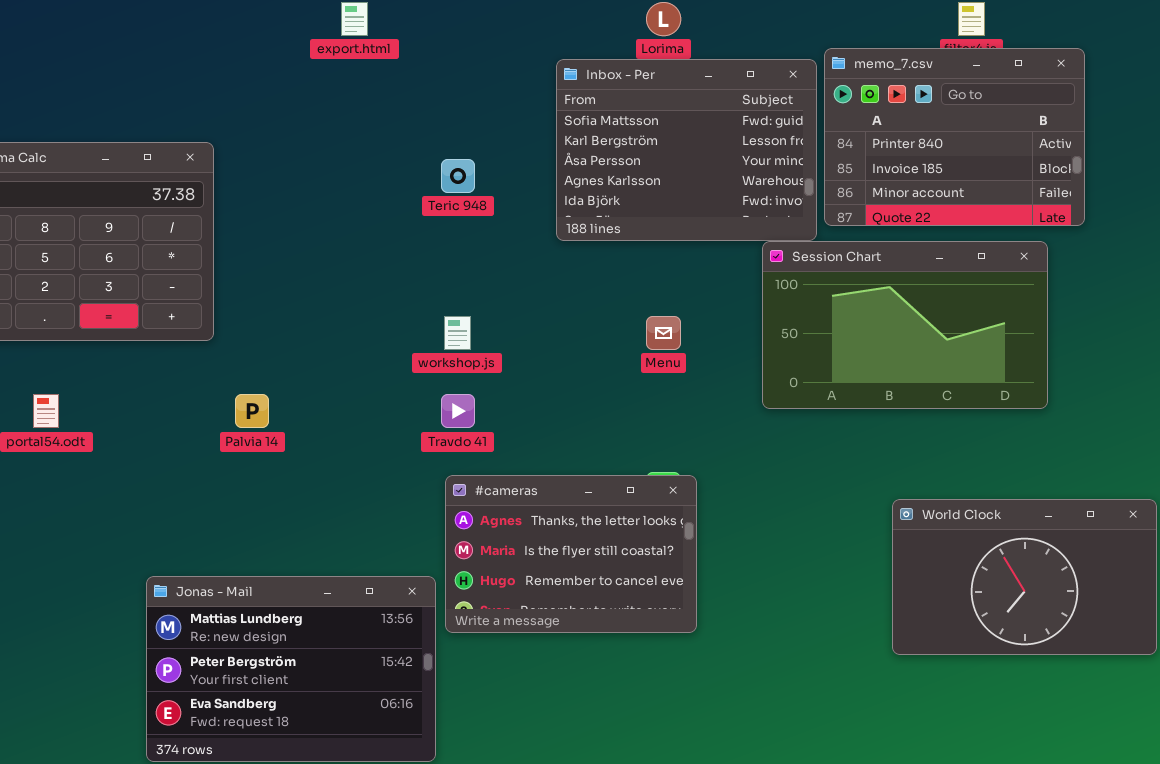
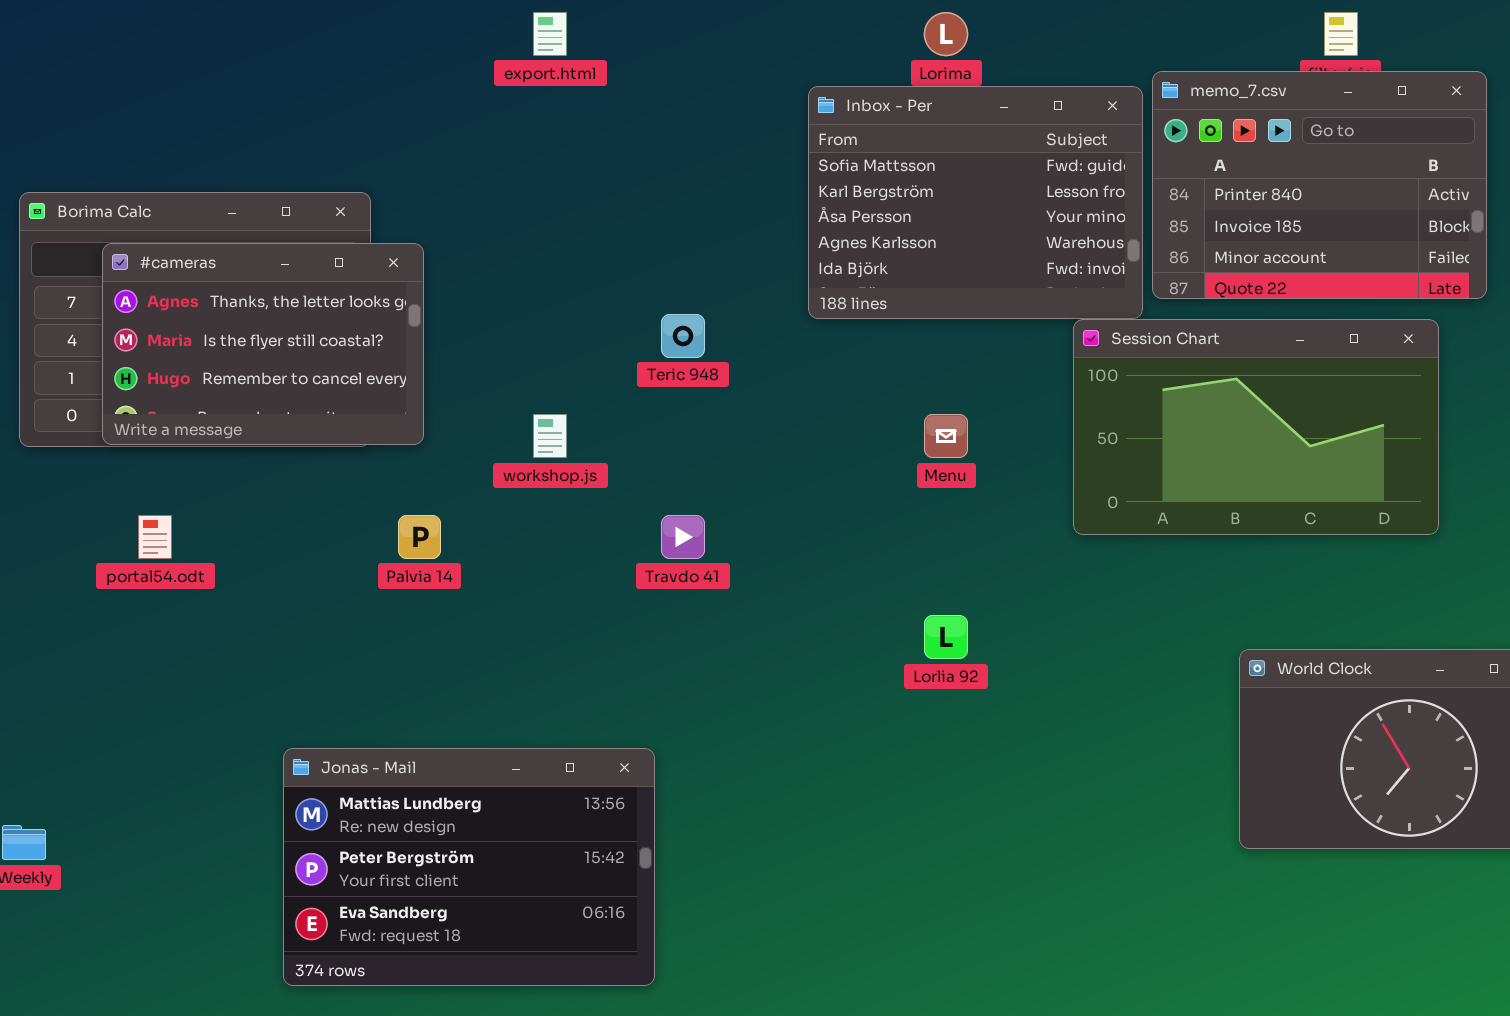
Teric 948: [441,159,475,193] -> [661,314,705,358], moved
workshop.js: [444,316,471,350] -> [533,414,567,458], moved
#cameras: [445,475,697,633] -> [102,243,424,445], moved

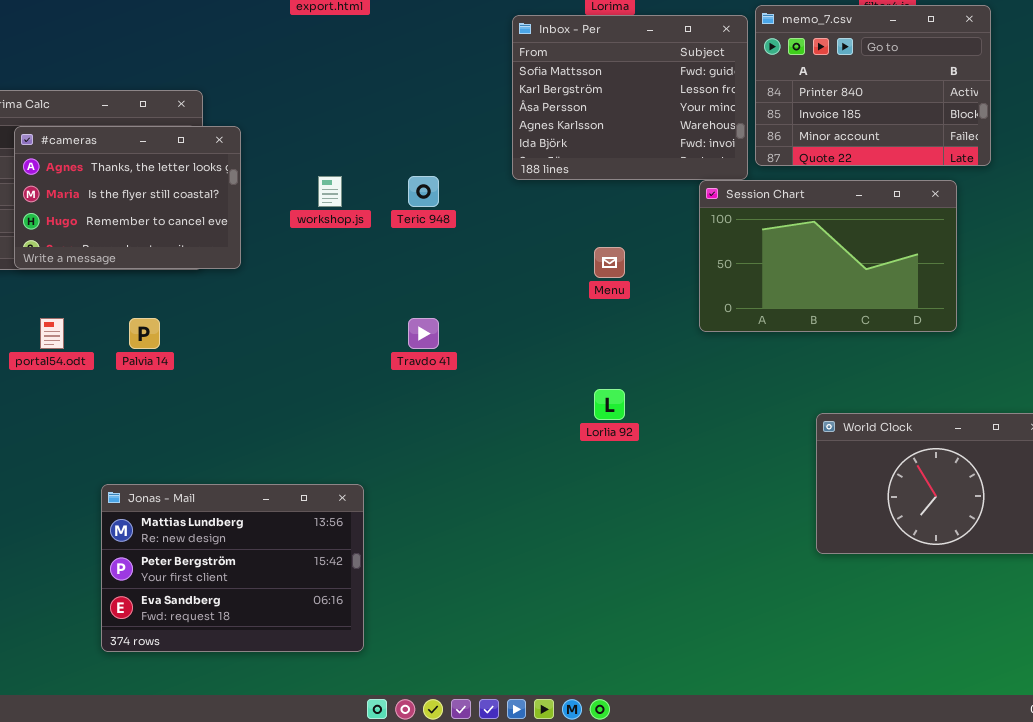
workshop.js: [533,414,567,458] -> [318,176,342,207], moved
Palvia 14: [398,515,441,559] -> [129,318,160,349], moved
Jonas - Mail: [283,748,655,986] -> [101,484,364,652], moved

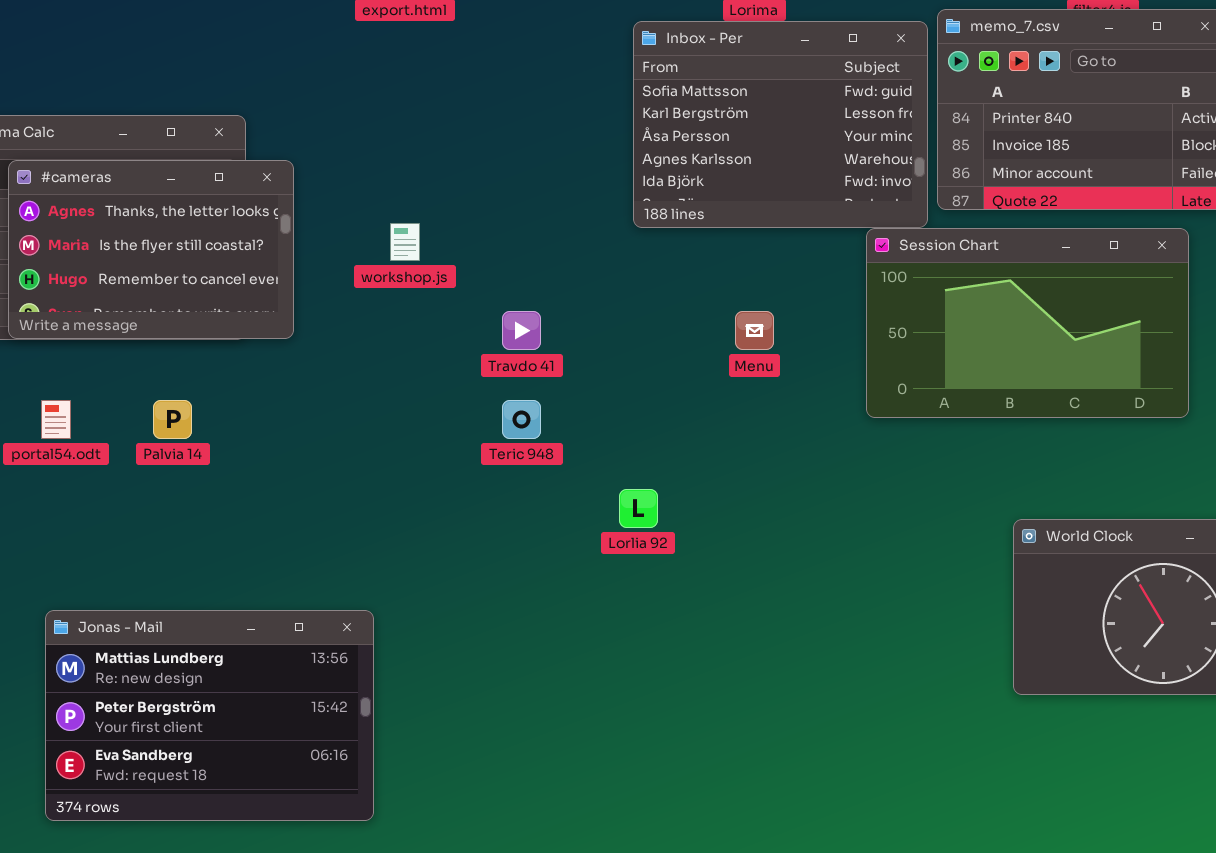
Teric 948: [408,176,439,207] -> [502,400,541,439], moved
Travdo 41: [408,318,439,349] -> [502,311,541,350], moved
Lorlia 92: [594,389,625,420] -> [619,489,658,528], moved
Jonas - Mail: [101,484,364,652] -> [45,610,374,821], moved

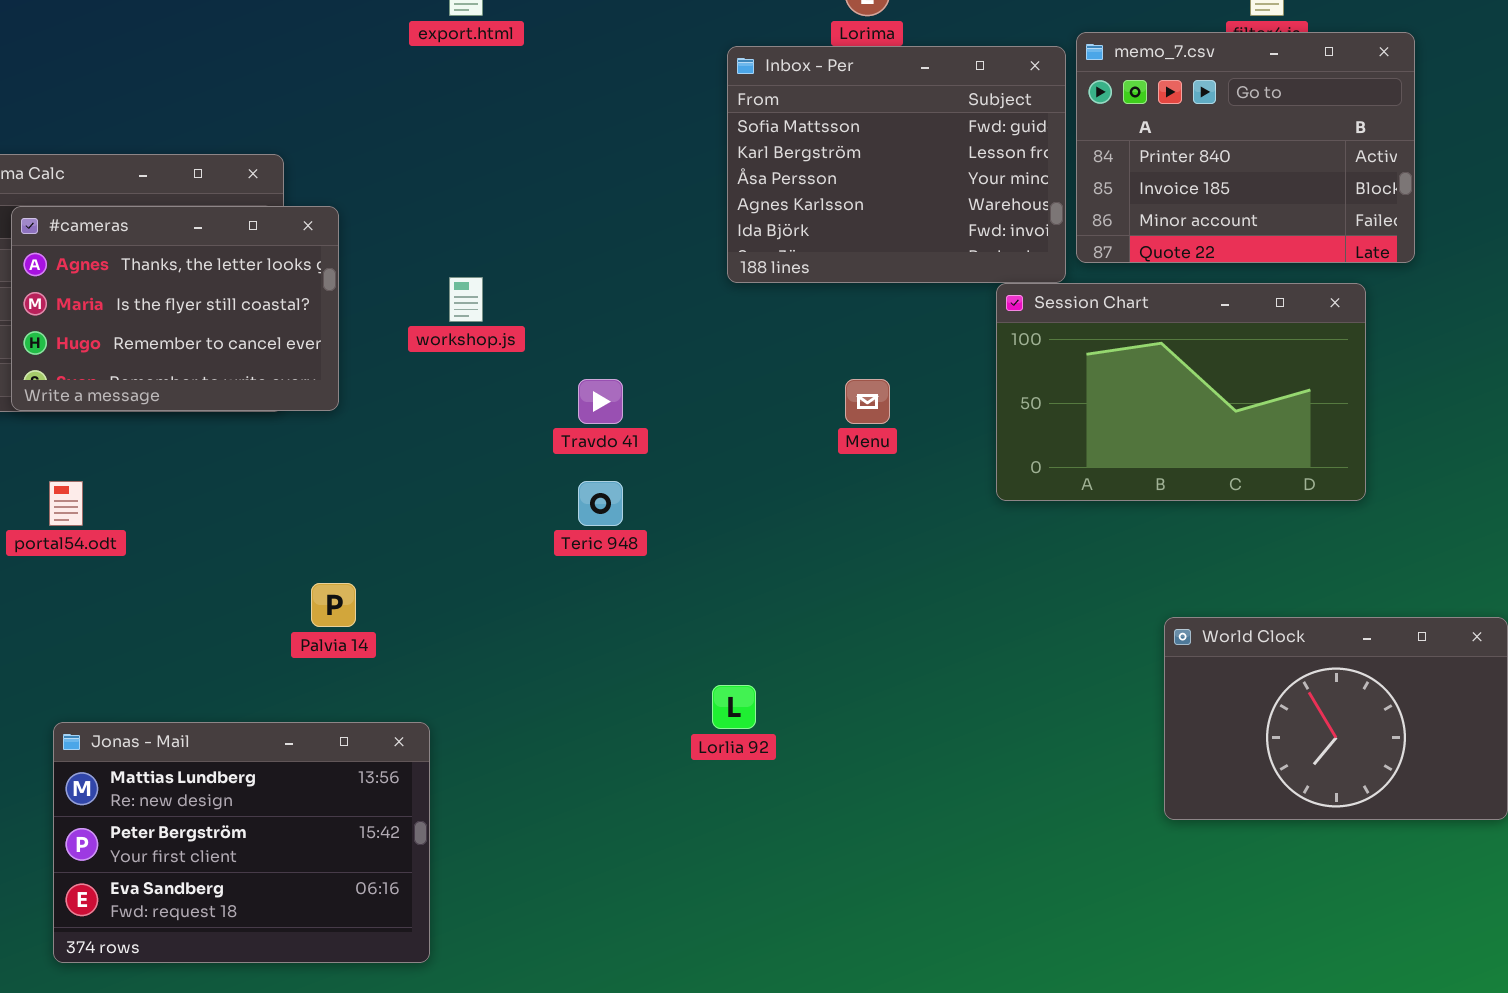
Palvia 14: [153,400,192,439] -> [311,583,356,627], moved
Lorlia 92: [619,489,658,528] -> [712,685,756,729], moved

